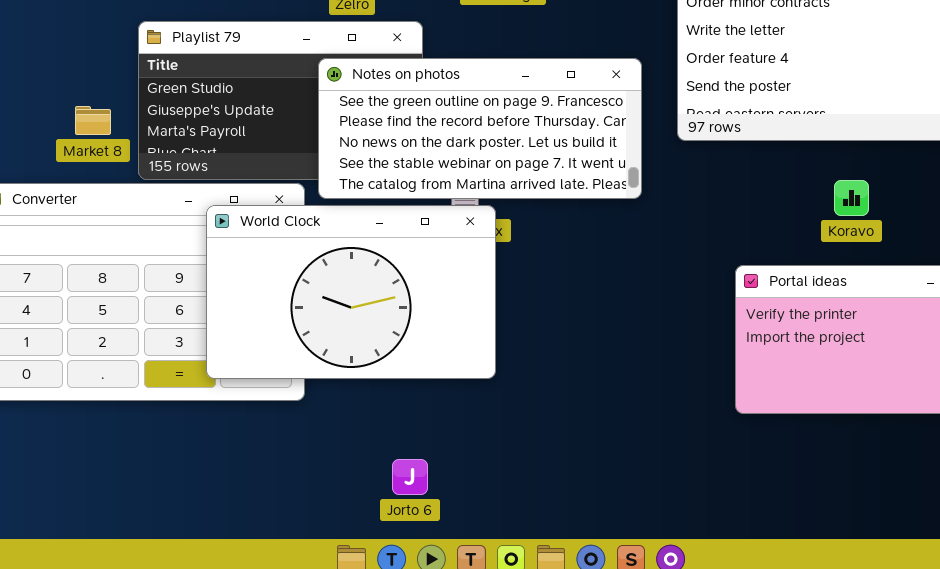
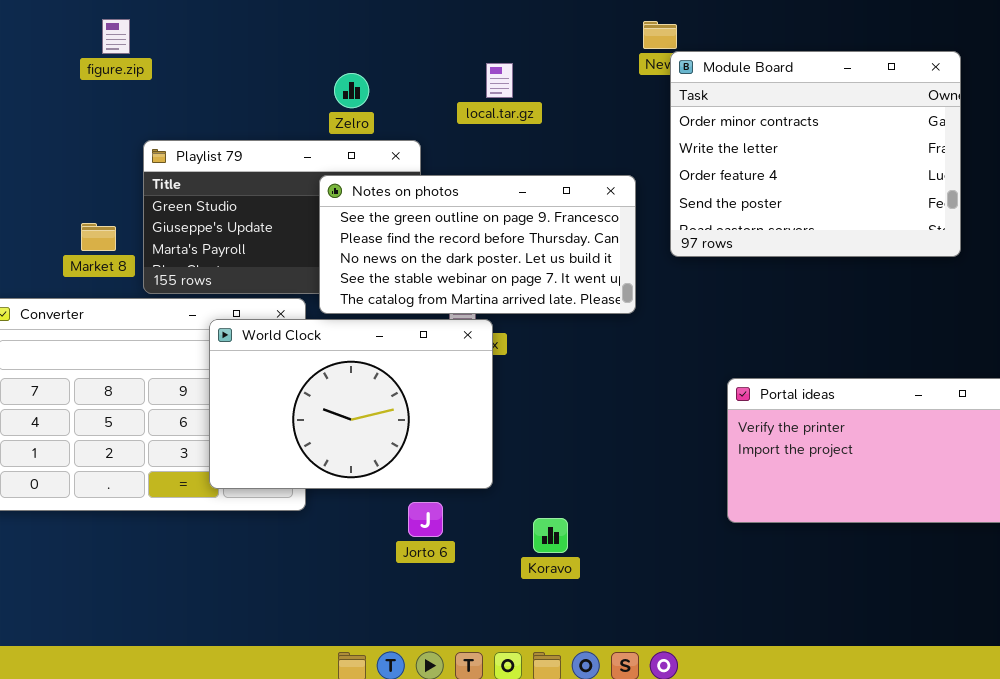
Koravo: [834,180,869,216] -> [533,518,568,553], moved
Jorto 6: [392,459,428,495] -> [408,502,443,537], moved

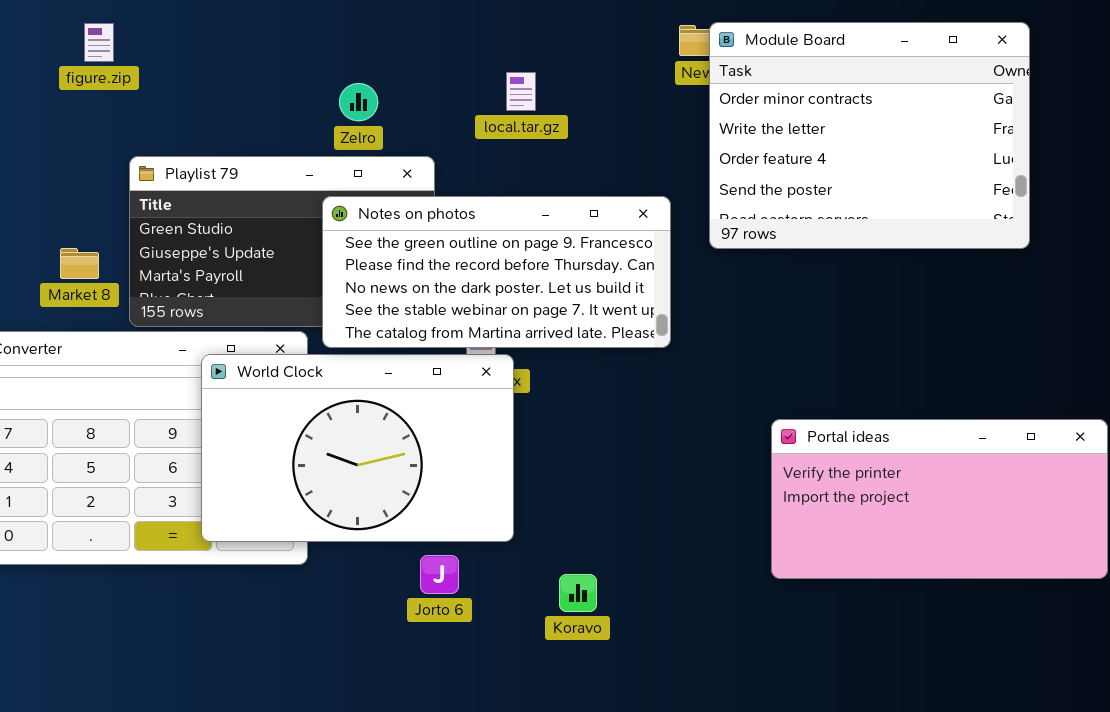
Module Board: [670,51,961,257] -> [709,22,1030,249], moved

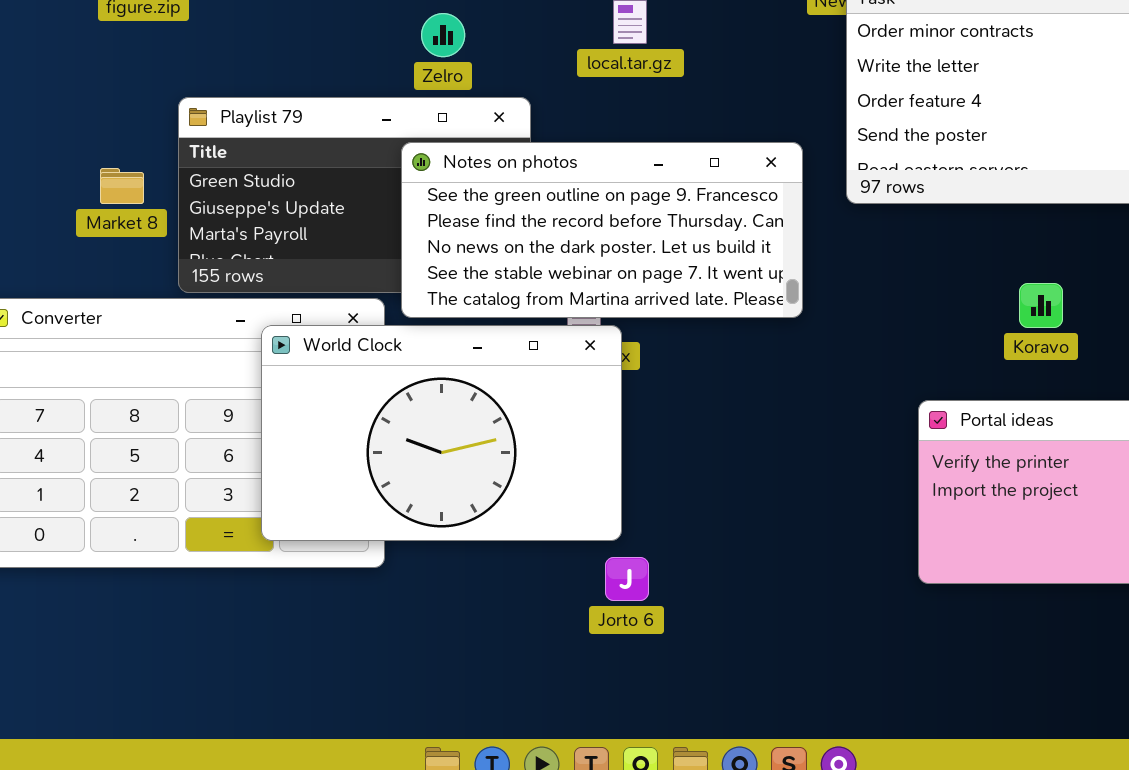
Market 8: [60,248,99,279] -> [100,168,144,204], moved
Jorto 6: [420,555,459,594] -> [605,557,649,601], moved
Koravo: [559,574,597,612] -> [1019,283,1063,328], moved

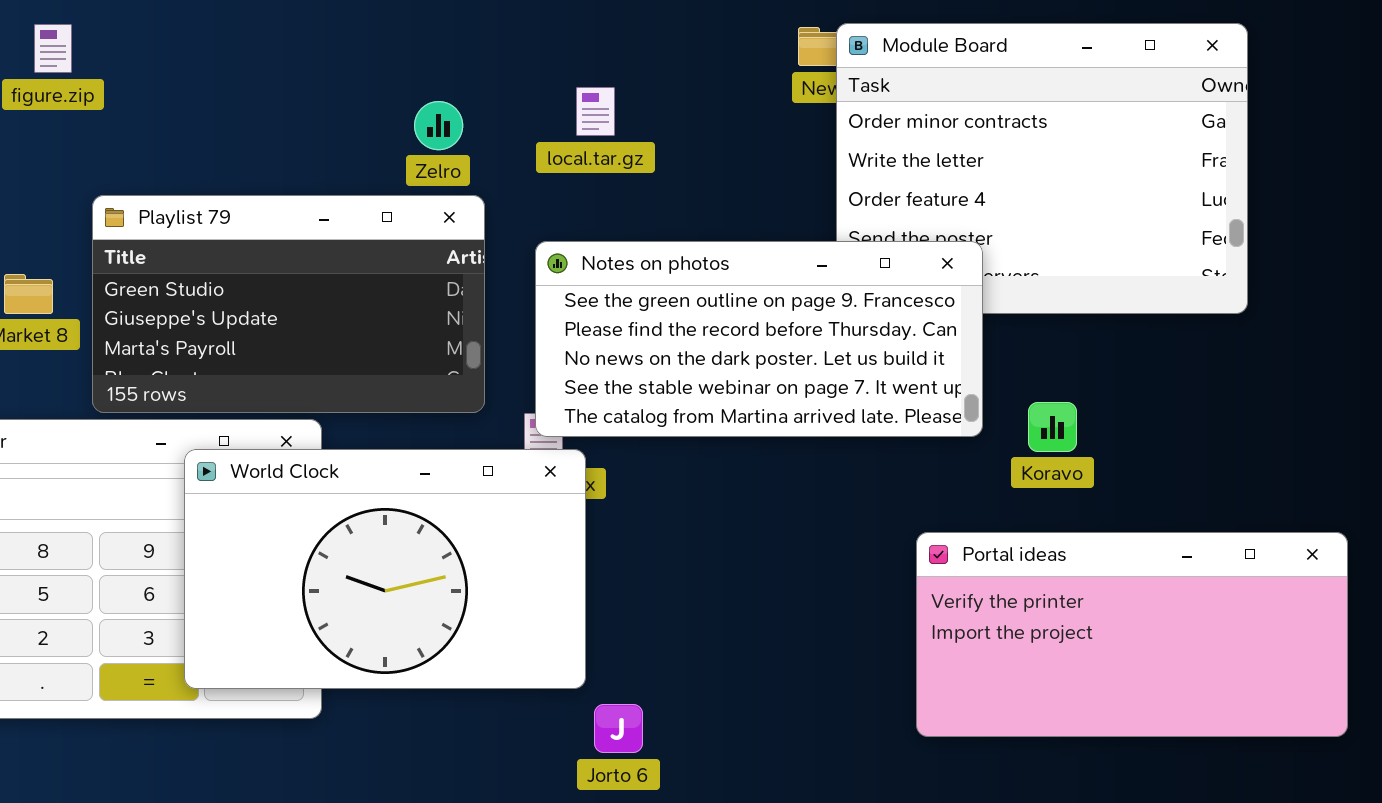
Zelro: [421,13,465,57] -> [414,101,463,150], moved
Notes on photos: [401,142,803,318] -> [535,241,983,437], moved
Jorto 6: [605,557,649,601] -> [594,704,643,753], moved

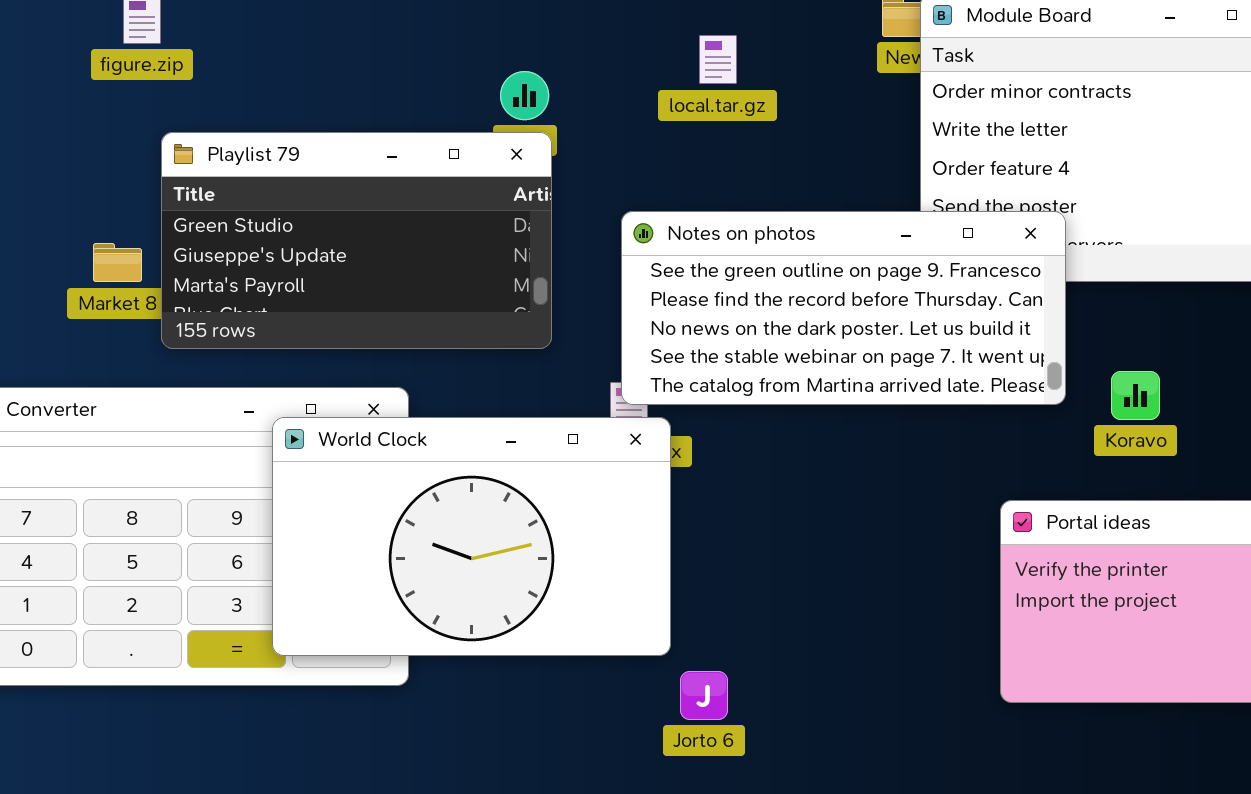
local.tar.gz: [576,87,615,136] -> [699,35,737,84], moved
Playlist 79: [92,195,485,413] -> [161,132,552,349], moved

